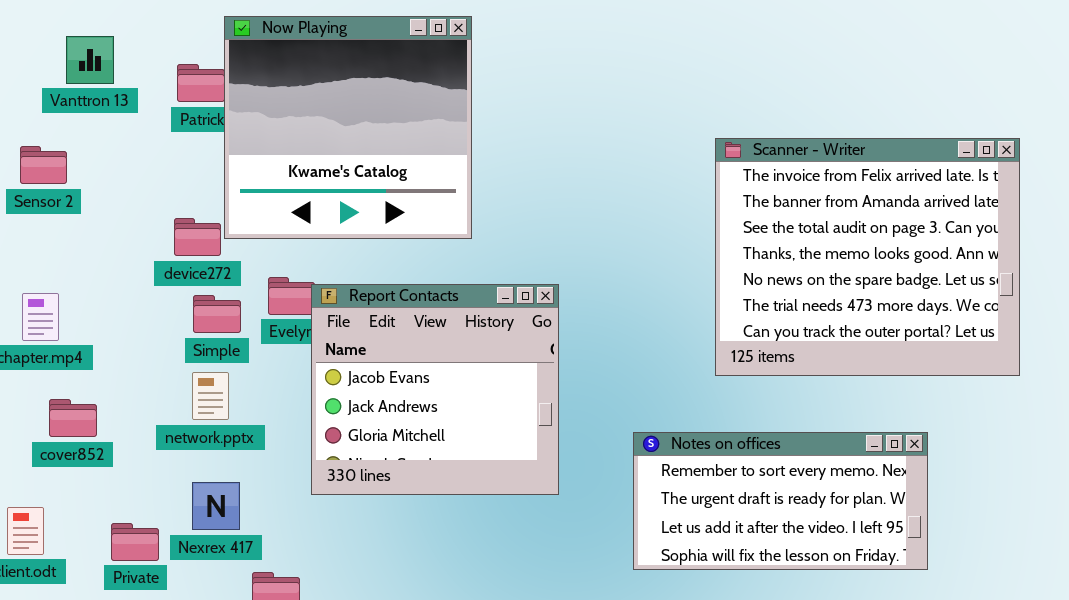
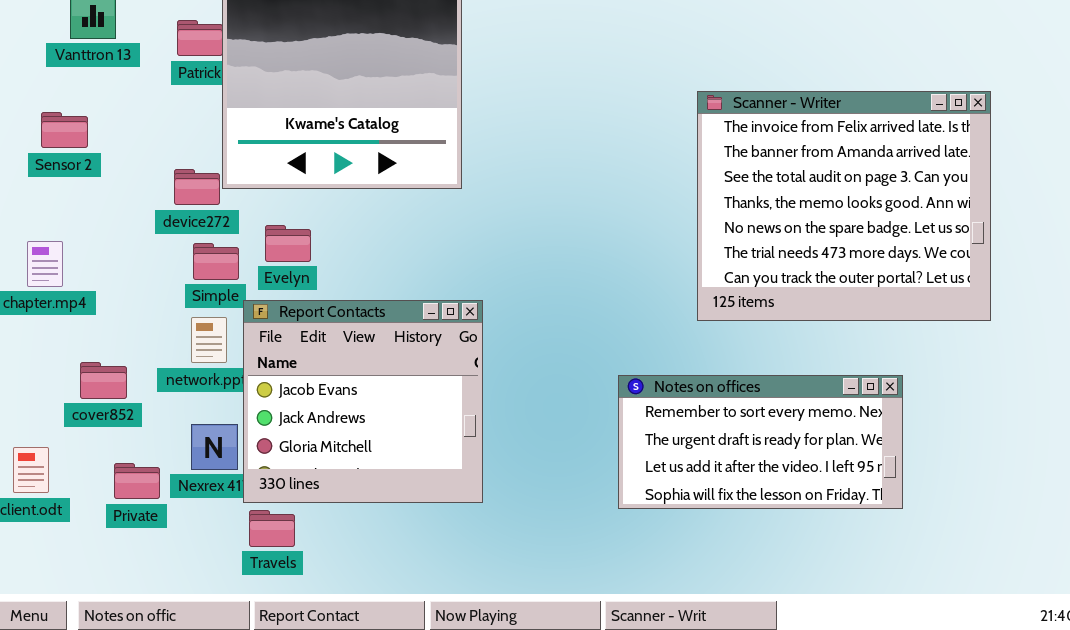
Sensor 2: [20,146,67,184] -> [41,112,88,148], moved
Report Contacts: [311,284,559,495] -> [243,300,483,503], moved
cover852: [49,399,97,437] -> [80,362,127,399], moved

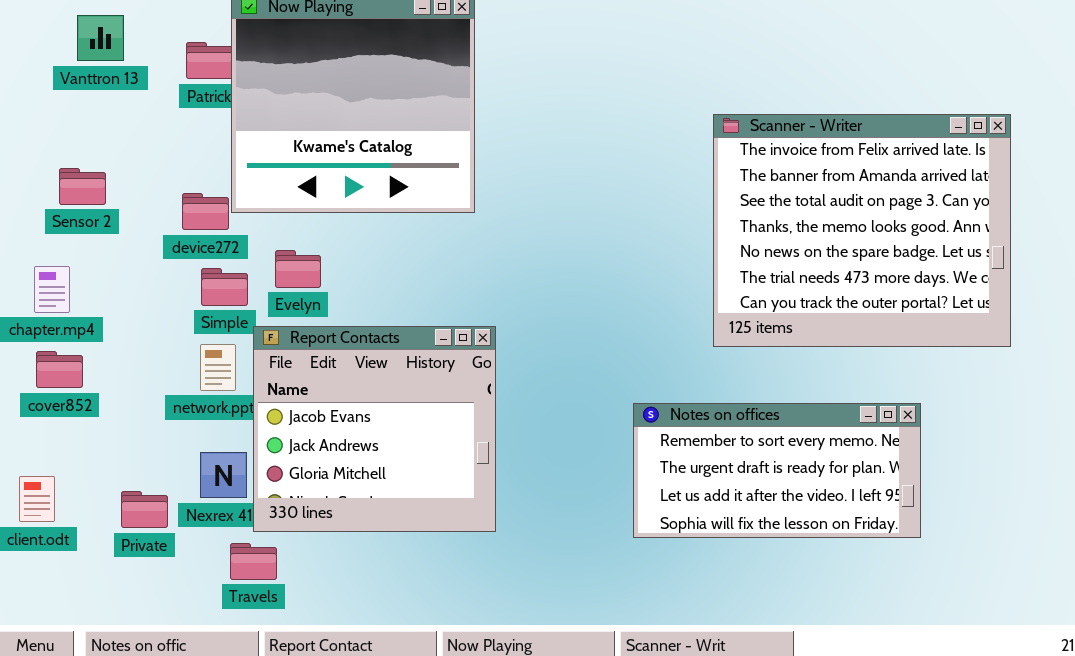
Sensor 2: [41,112,88,148] -> [59,168,106,205], moved
cover852: [80,362,127,399] -> [36,351,83,388], moved
Travels: [249,510,295,547] -> [230,543,277,580], moved

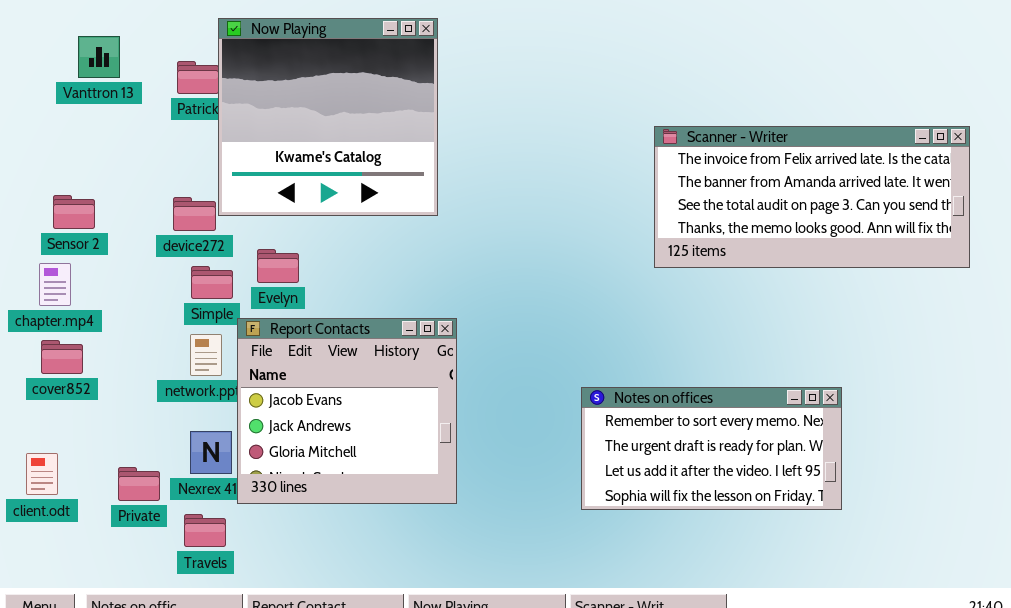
Scanner - Writer: [713,114,1011,347] -> [654,126,970,268], resized
Sensor 2: [59,168,106,205] -> [53,195,95,229], moved
Travels: [230,543,277,580] -> [184,514,226,547], moved

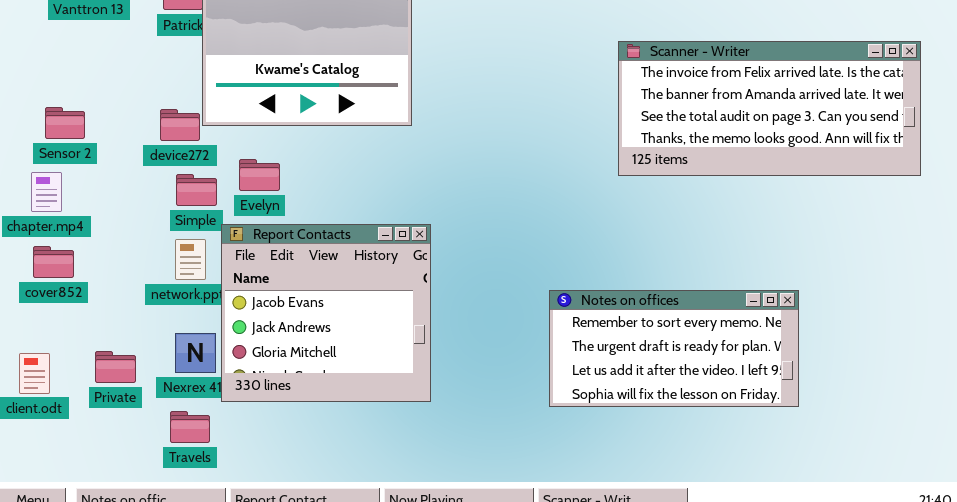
Private: [118,467,160,501] -> [95,351,136,383], moved

